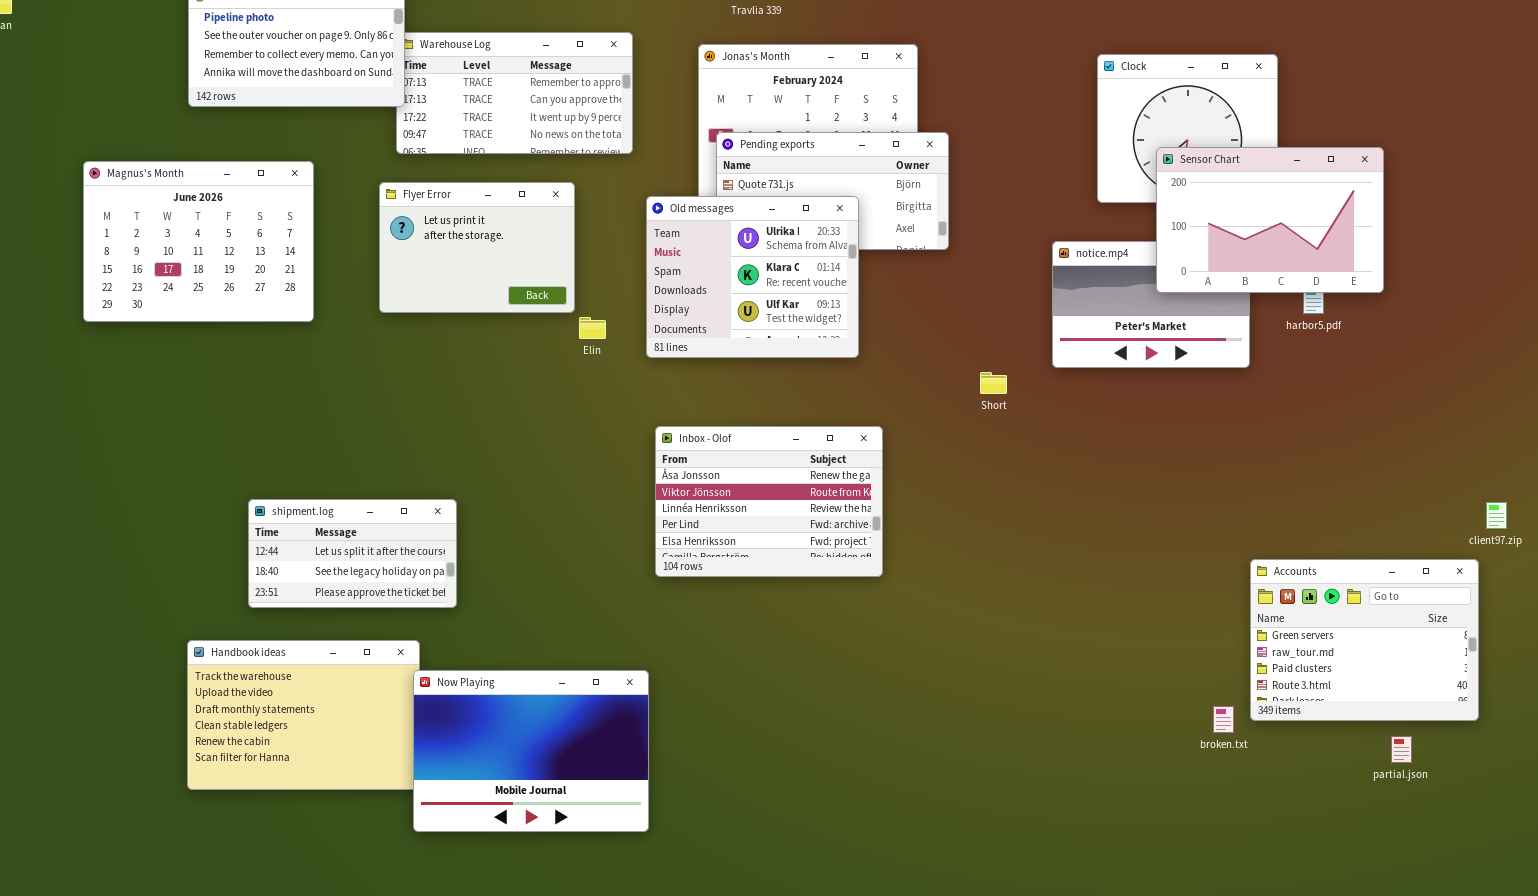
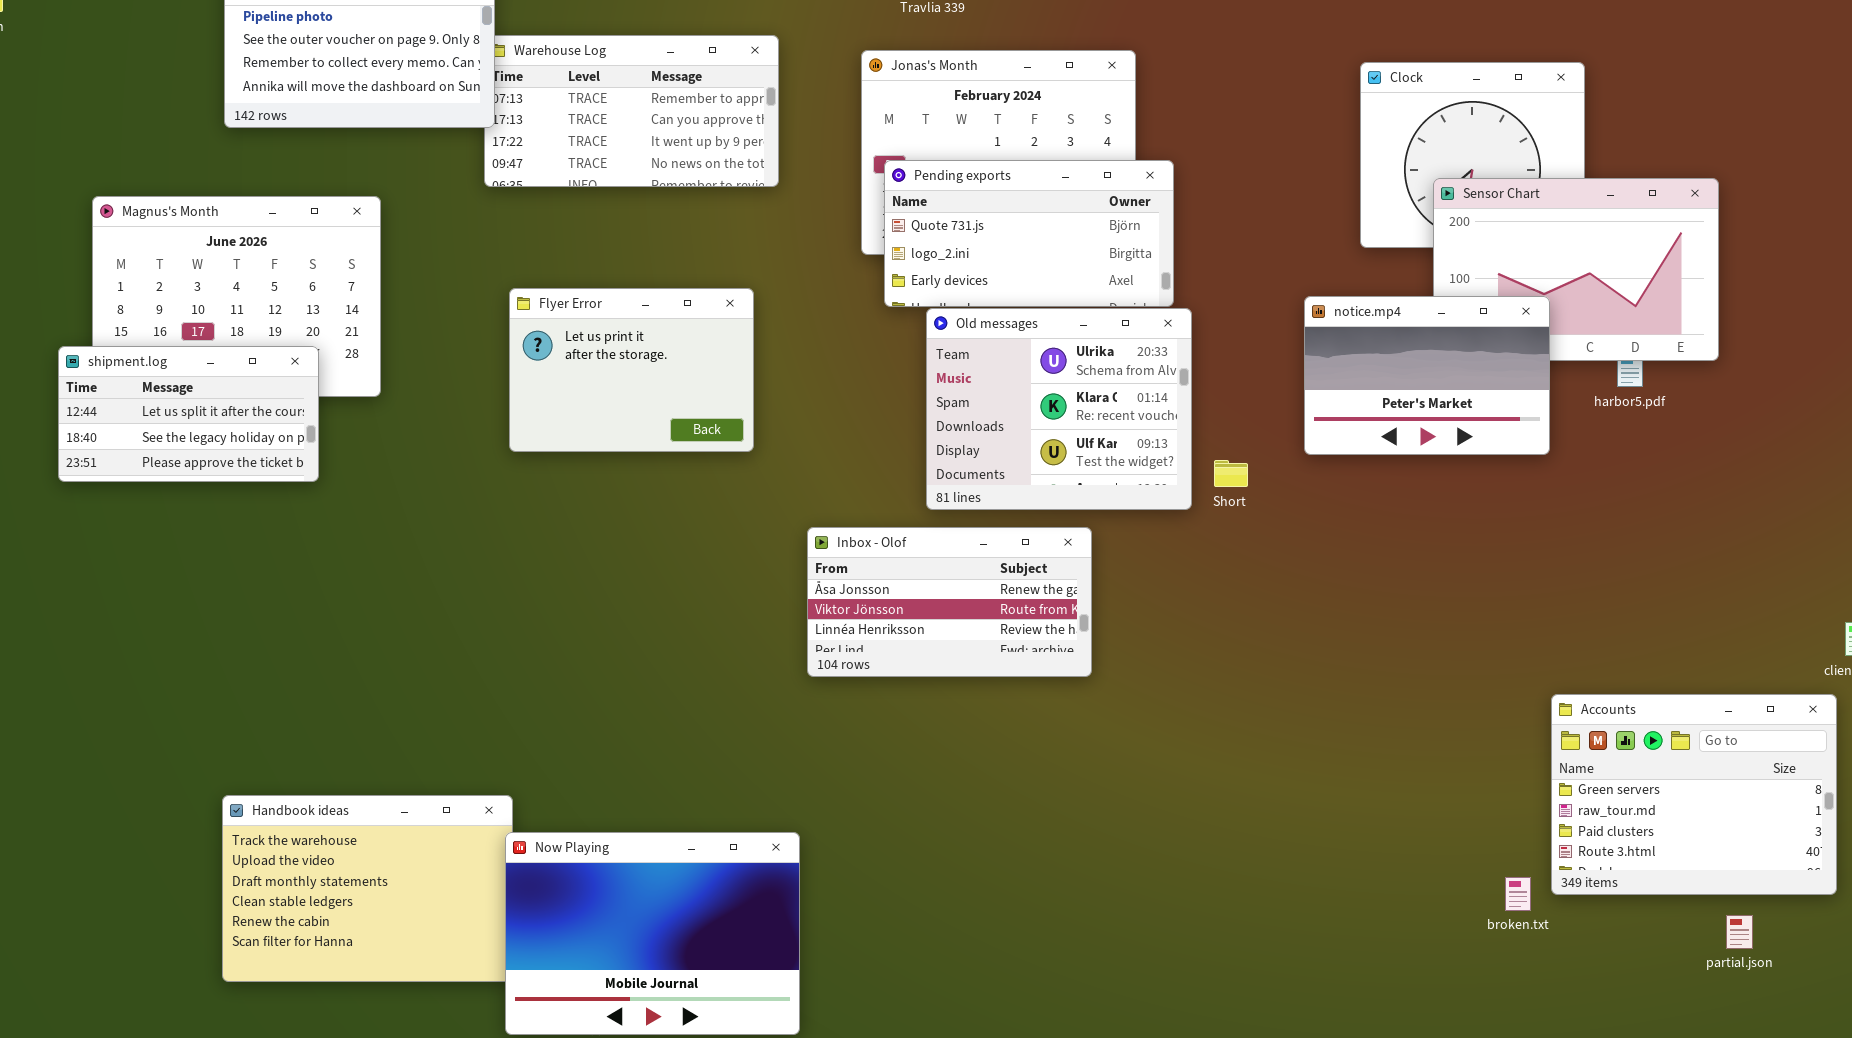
Flyer Error: [379,182,575,313] -> [509,288,754,452], moved
Old messages: [646,196,859,358] -> [926,308,1192,510], moved
notice.mp4: [1052,241,1250,368] -> [1304,296,1550,455], raised
Inbox - Olof: [655,426,883,577] -> [807,527,1092,677], resized
shipment.log: [248,499,457,608] -> [58,346,319,482], moved

